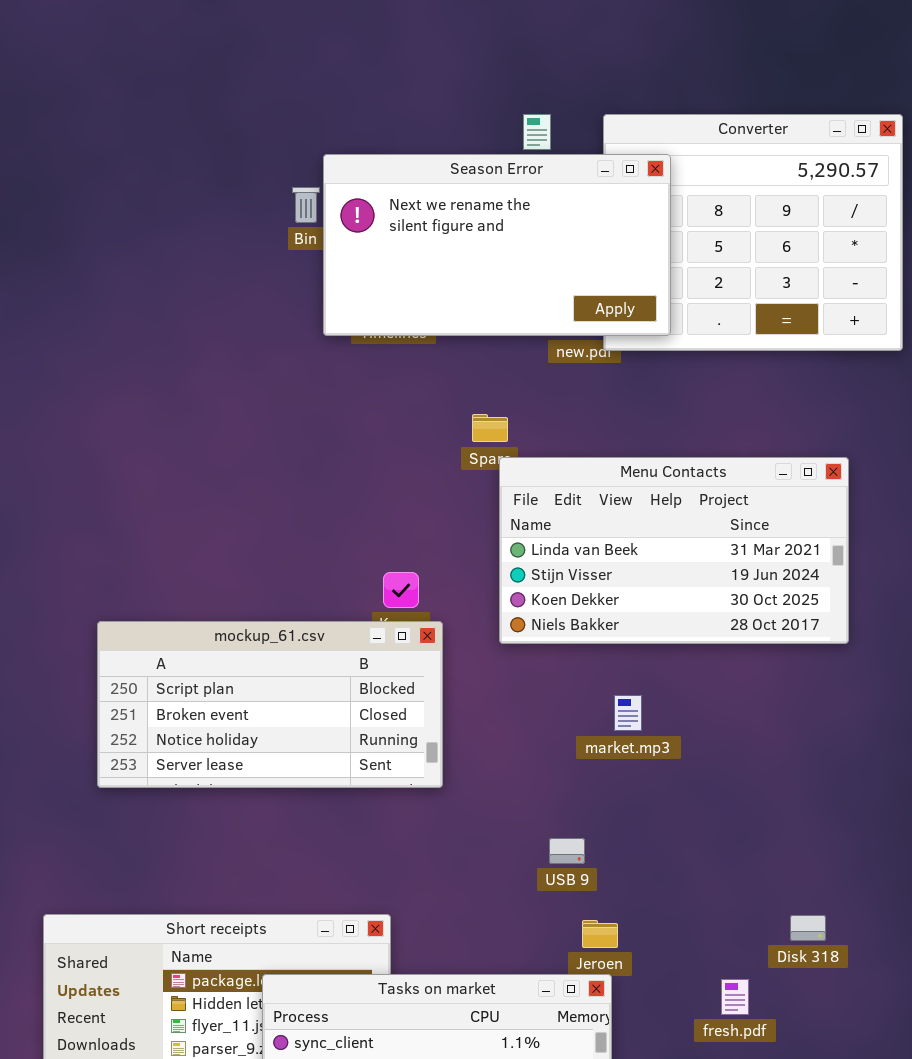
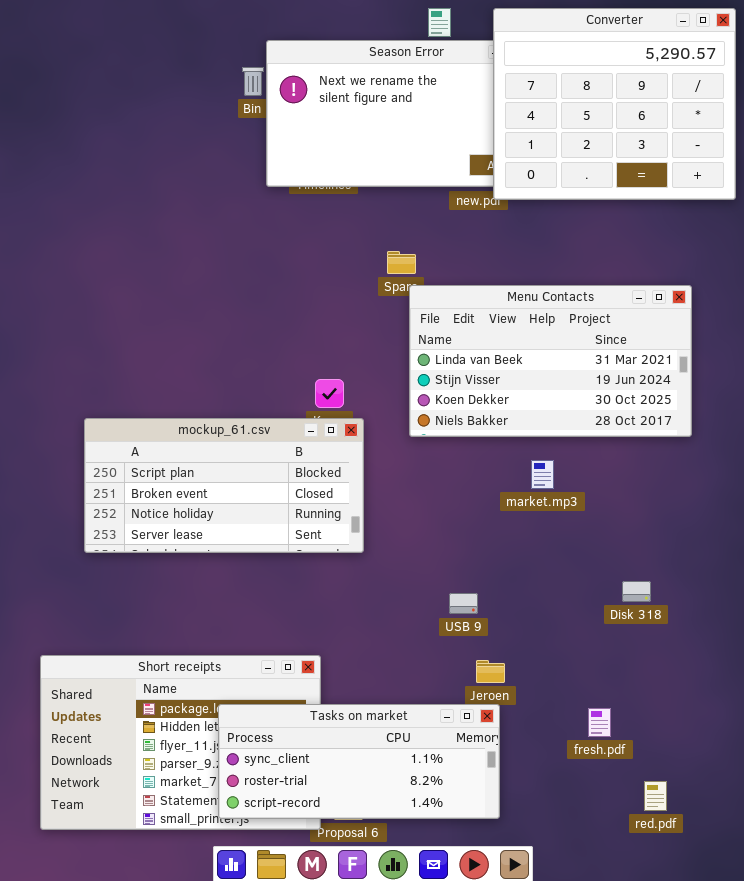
Converter: [603,114,903,351] -> [493,8,736,200], raised
market.mp3: [614,695,642,731] -> [531,460,554,489], moved
Disk 318: [790,915,826,941] -> [622,581,651,602], moved

